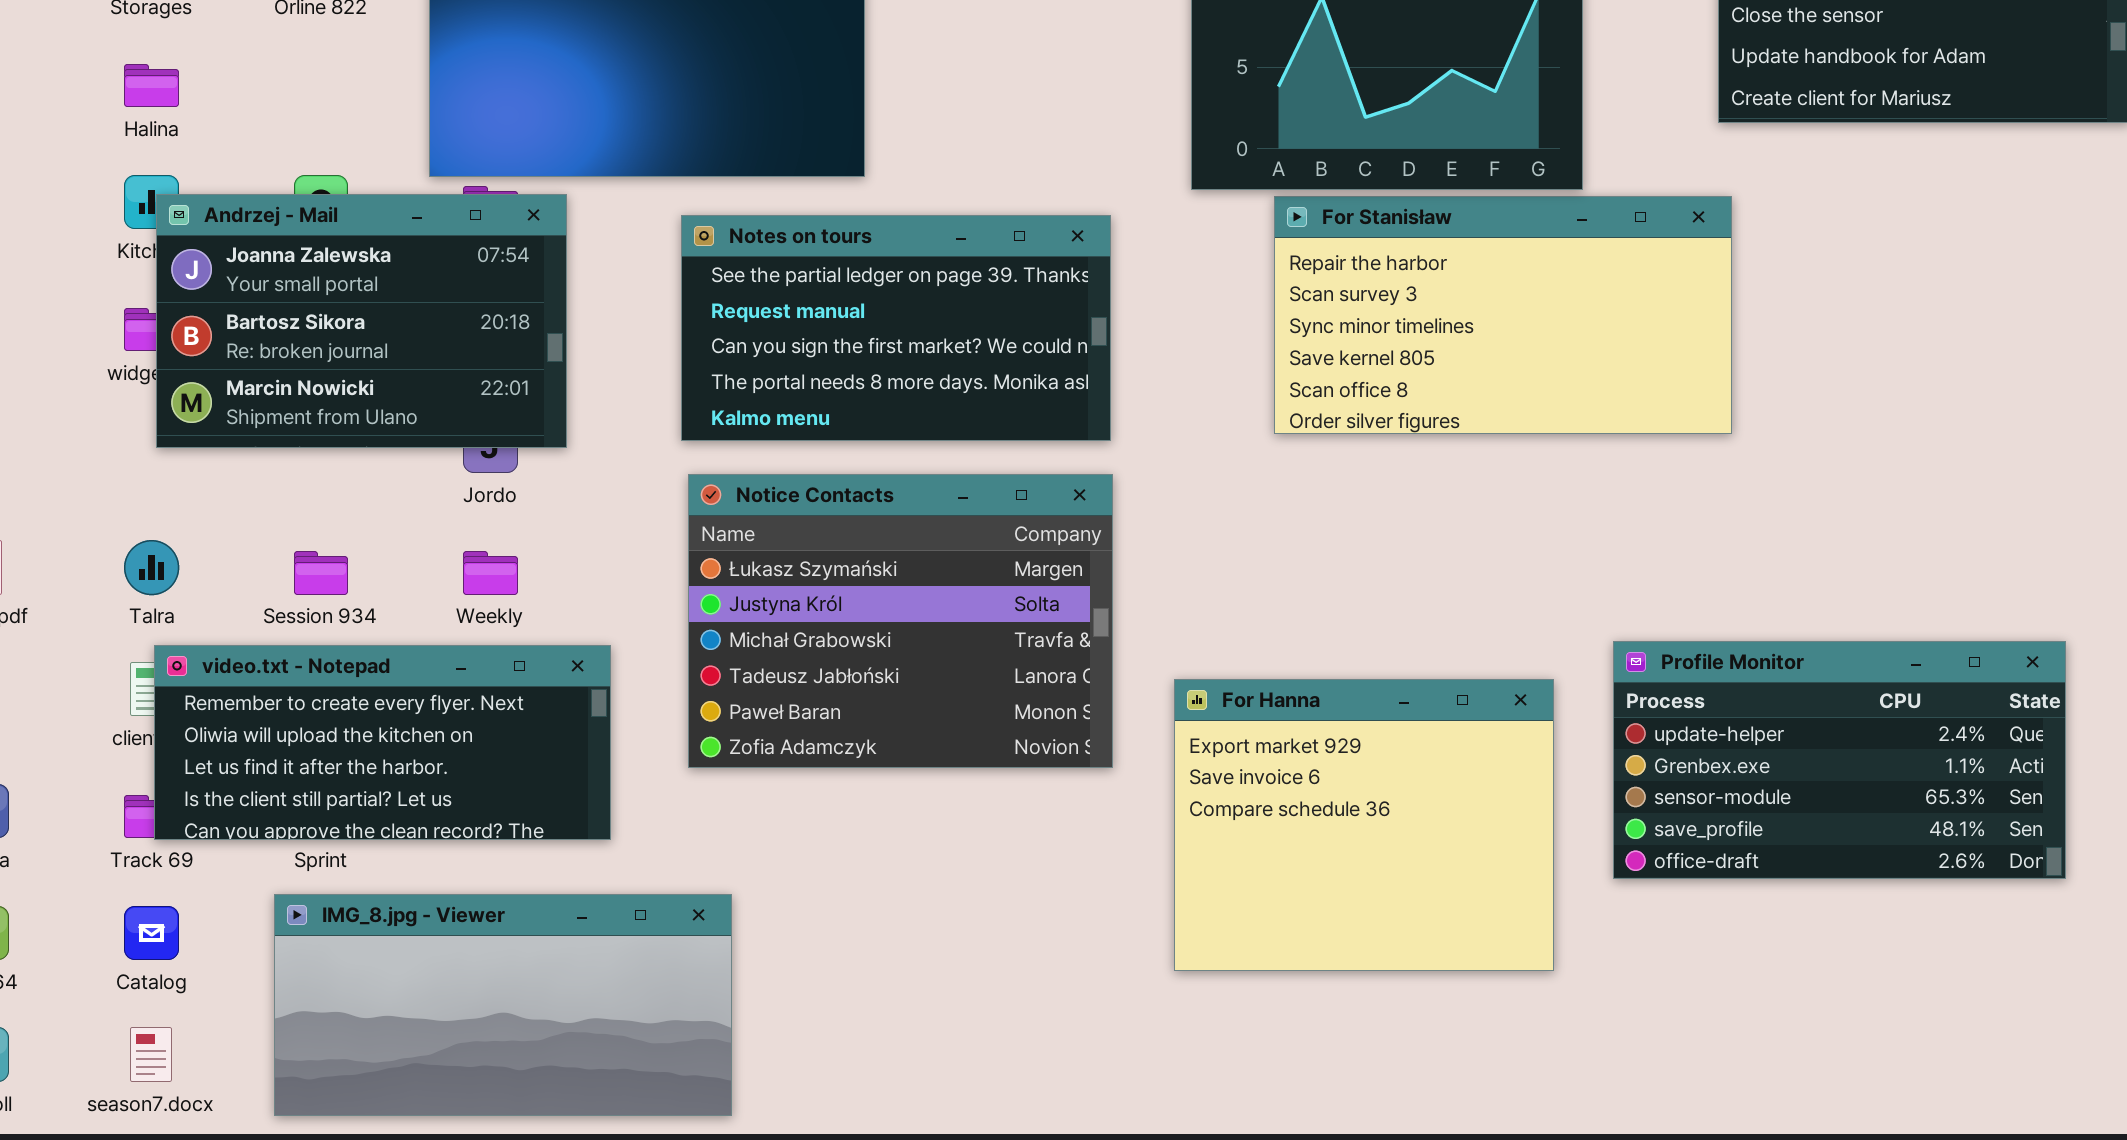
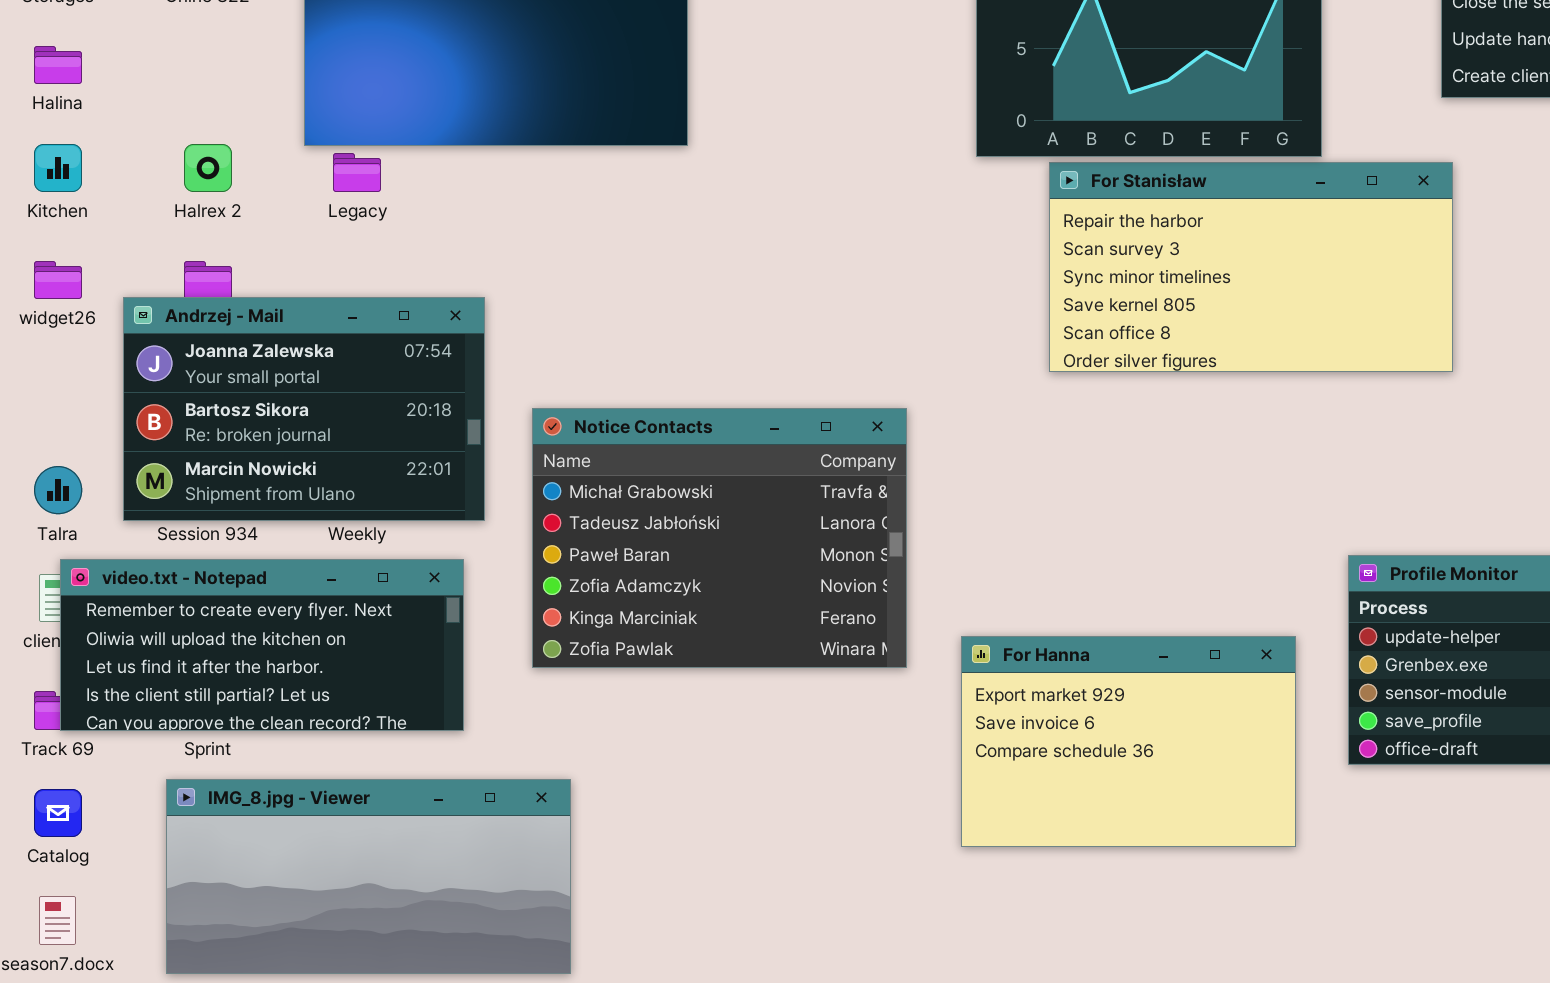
Andrzej - Mail: [156,194,567,448] -> [123,297,485,521], moved
Notes on tours: [681,215,1111,441] -> none, closed
Notice Contacts: [688,474,1113,768] -> [532,408,907,668], scrolled down 2 rows
For Hanna: [1174,679,1554,971] -> [961,636,1296,847], resized

